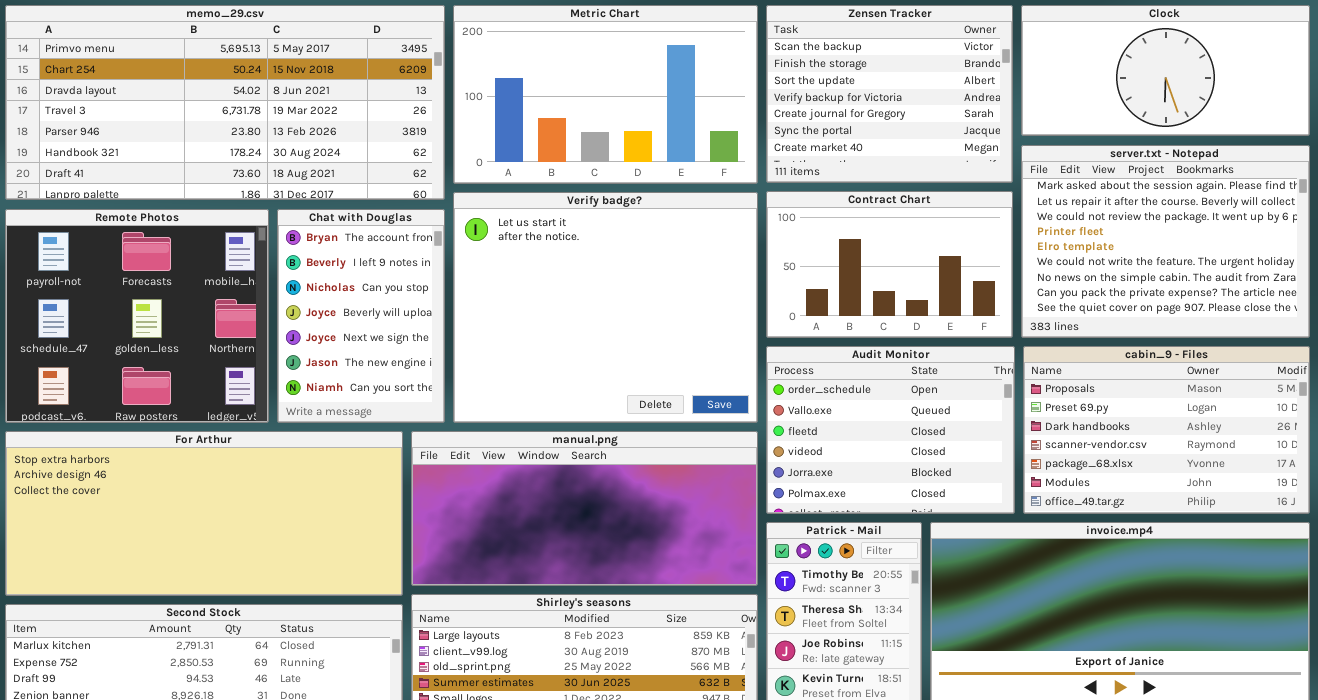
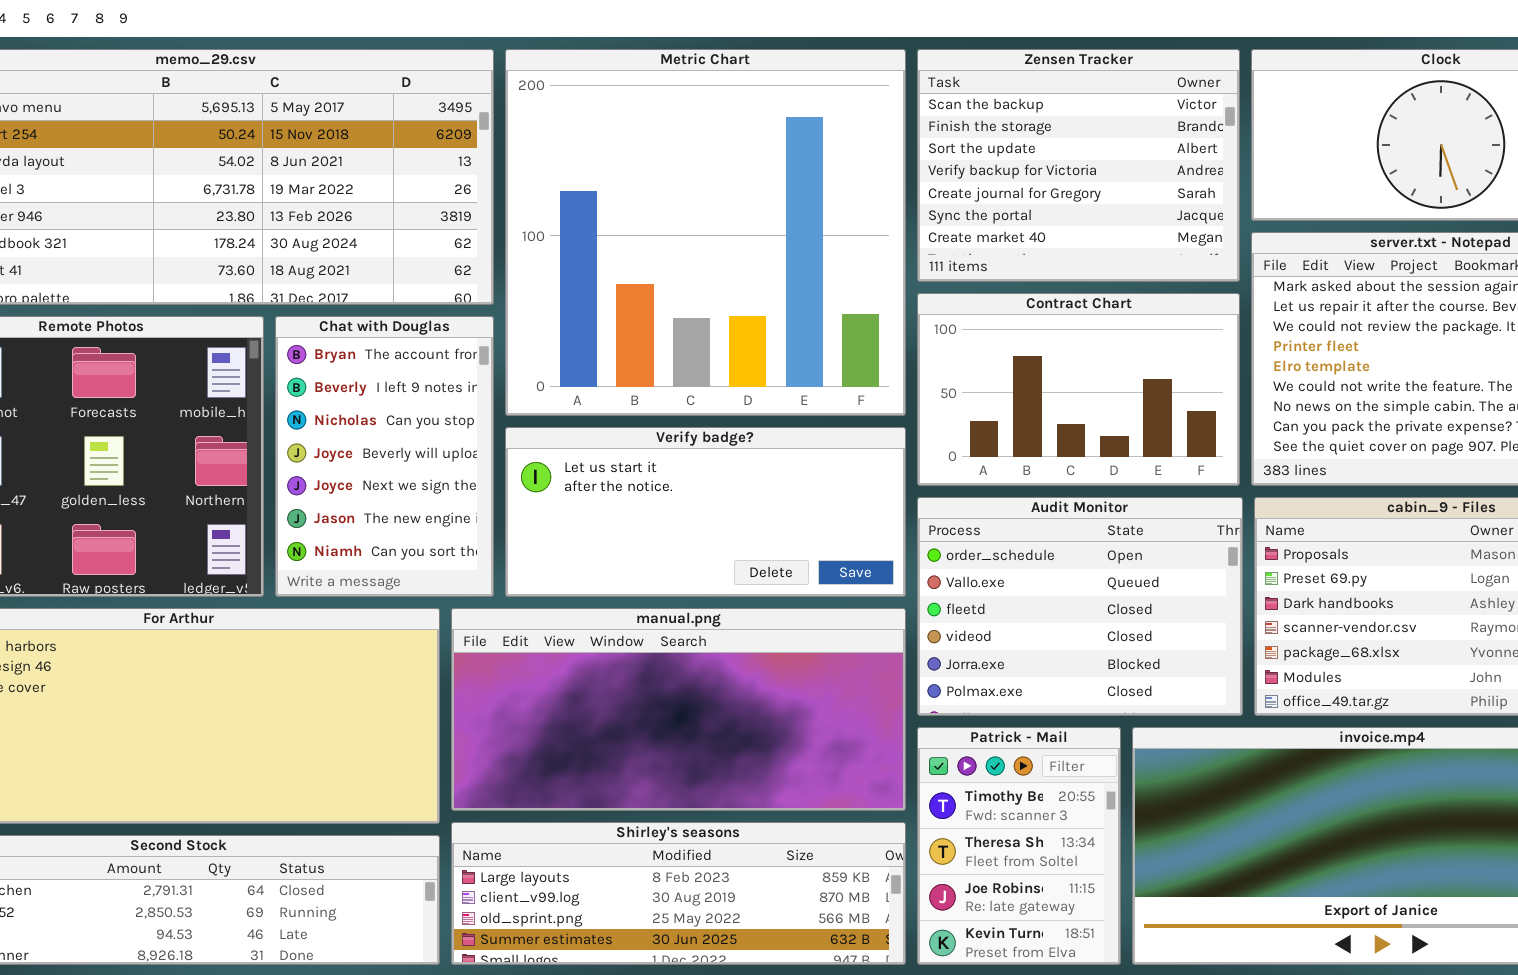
Metric Chart: [453,5,758,184] -> [505,49,906,416], resized
Verify badge?: [453,192,758,423] -> [505,427,906,597], resized

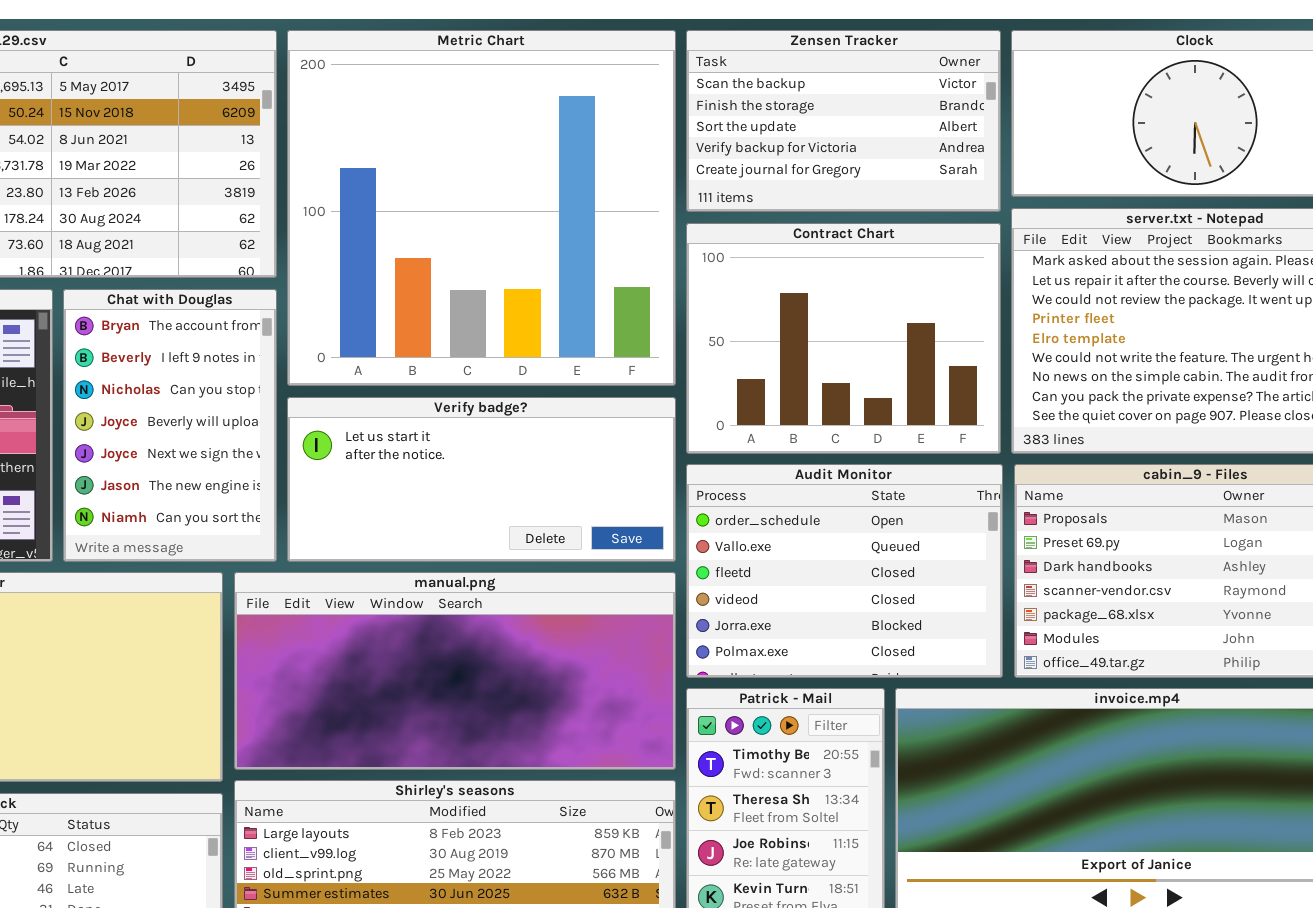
Zensen Tracker: [917,49,1240,282] -> [686,30,1001,212], resized
Contract Chart: [917,293,1240,486] -> [686,223,1001,454], resized

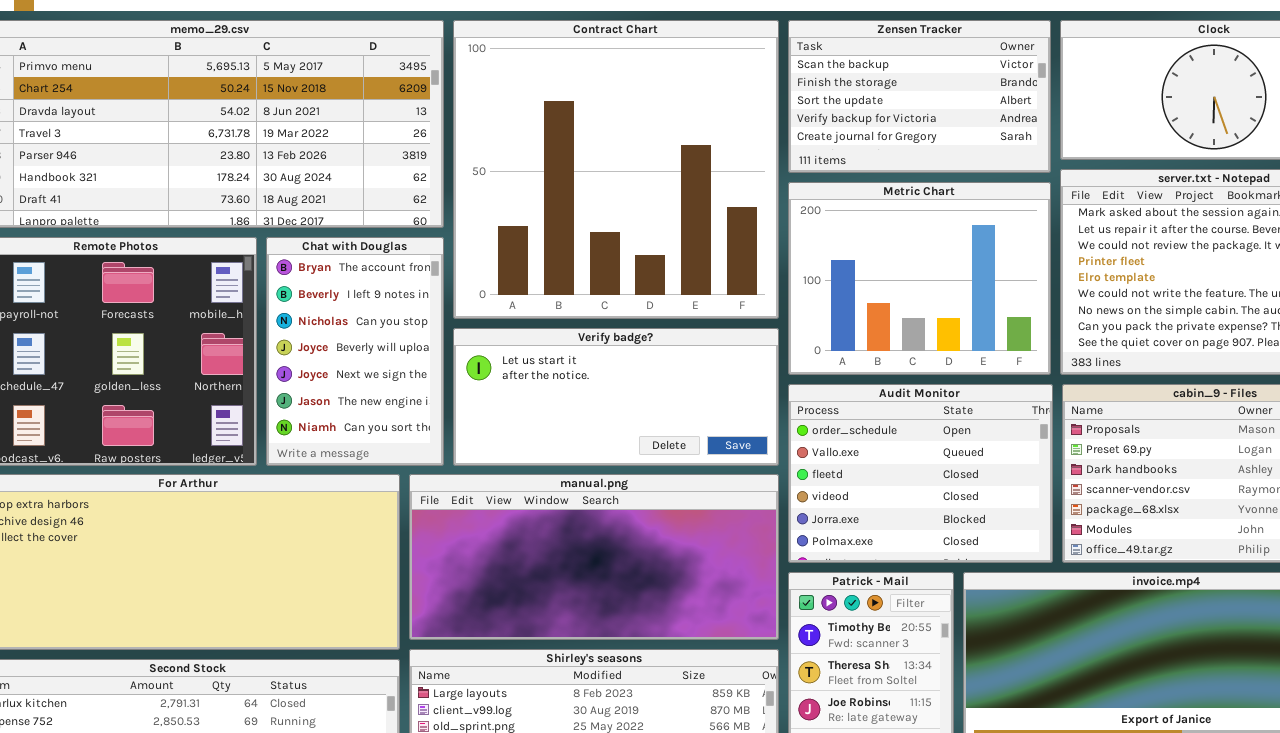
Metric Chart: [287,30,676,386] -> [788,182,1051,375], moved, resized
Contract Chart: [686,223,1001,454] -> [453,20,779,319], moved, resized

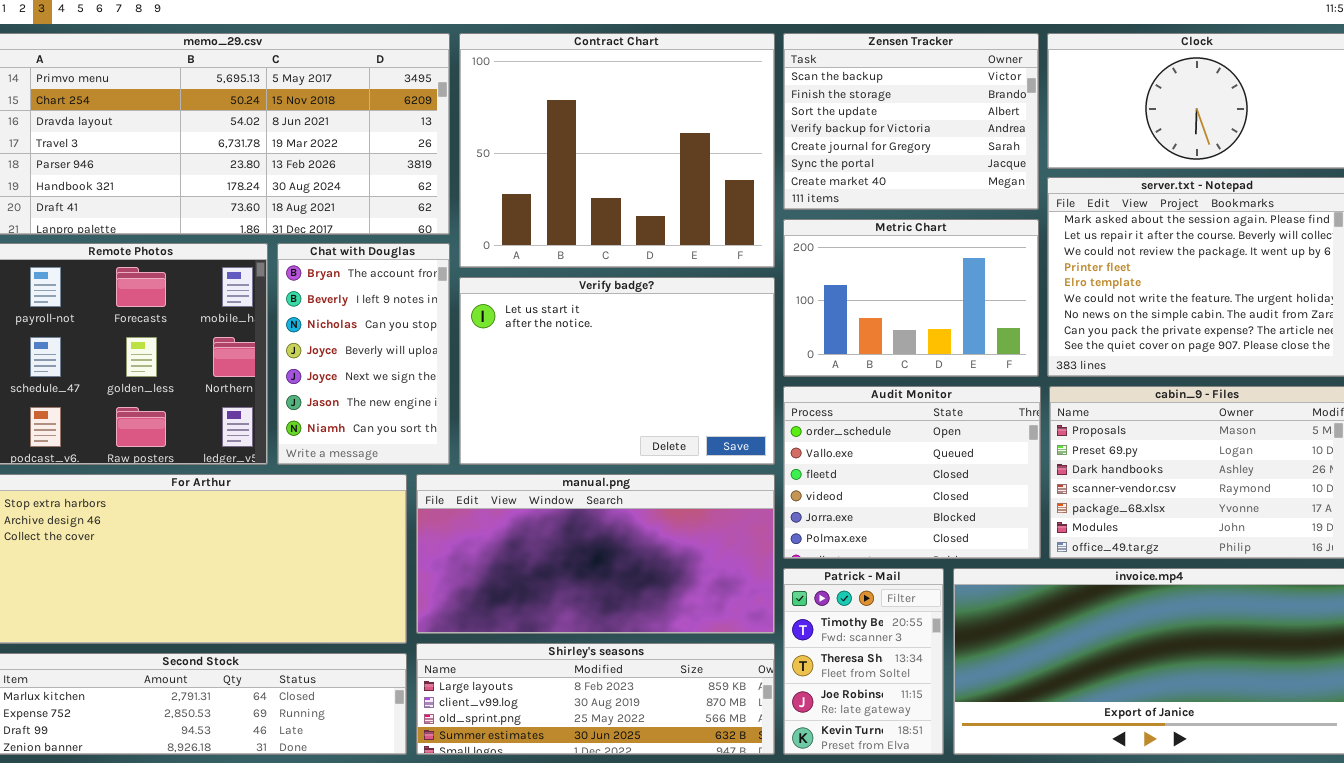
Contract Chart: [453,20,779,319] -> [459,33,775,268], resized
Zensen Tracker: [788,20,1051,173] -> [783,33,1039,210], resized
Metric Chart: [788,182,1051,375] -> [783,219,1039,377], resized
Verify badge?: [453,328,779,466] -> [459,277,775,465], resized

